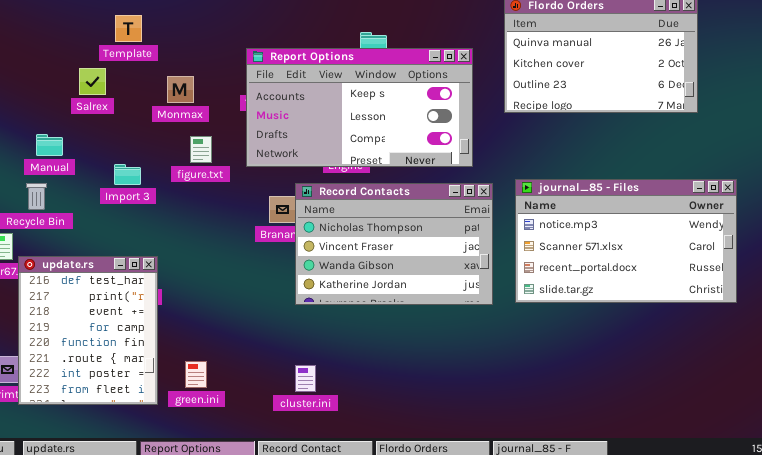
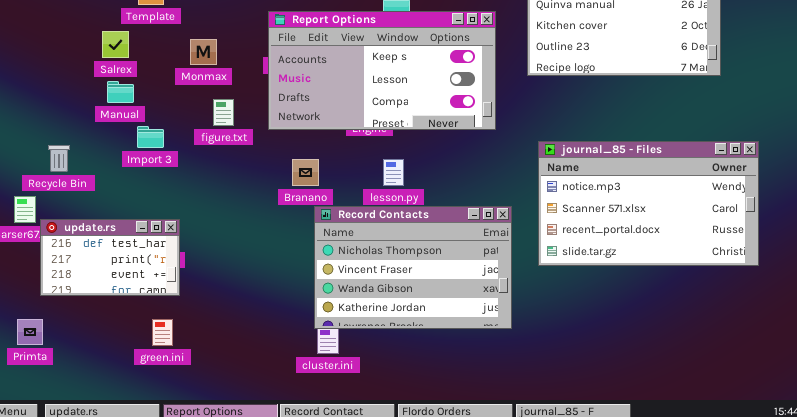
Manual: [36,134,63,156] -> [107,81,134,103], moved
Record Contacts: [295,183,493,305] -> [314,206,512,329], moved
update.rs: [18,256,158,405] -> [40,219,180,296], resized
green.ini: [185,361,207,388] -> [152,319,173,346], moved

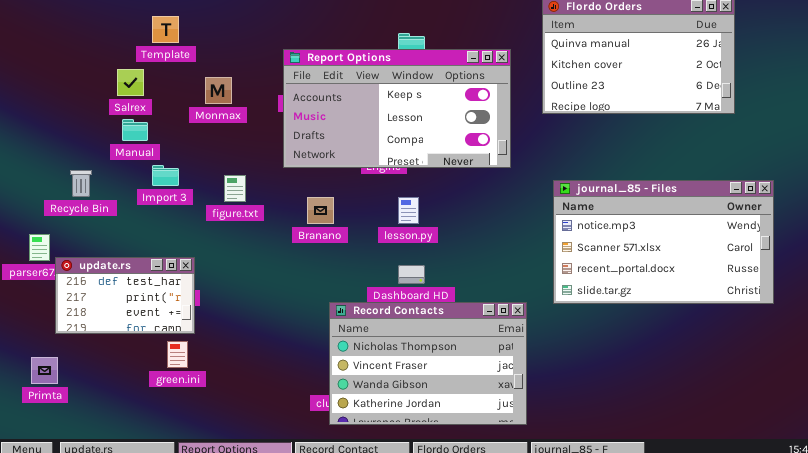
figure.txt: [213,99,234,126] -> [224,175,246,202], moved
Recycle Bin: [48,145,70,172] -> [70,170,92,197], moved
Record Contacts: [314,206,512,329] -> [329,302,527,425], moved
green.ini: [152,319,173,346] -> [167,341,188,368], moved

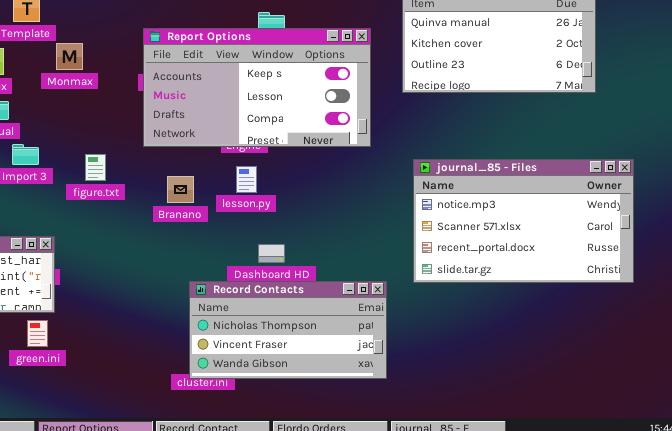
Monmax: [205,77,232,104] -> [56,43,83,70], moved
lesson.py: [398,197,419,224] -> [236,166,257,193], moved
Record Contacts: [329,302,527,425] -> [189,281,387,379], resized

